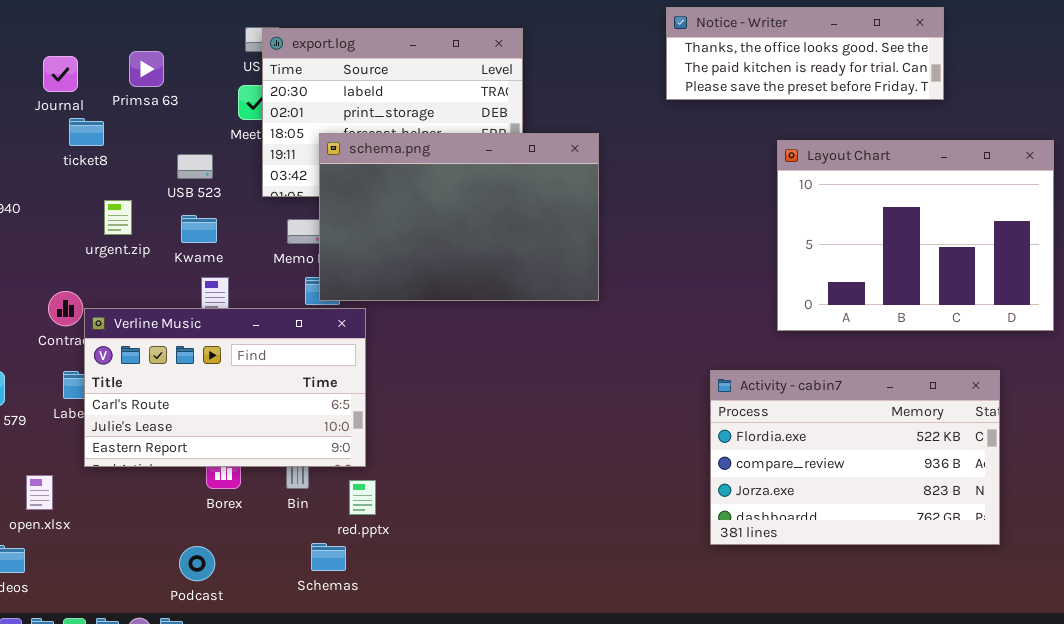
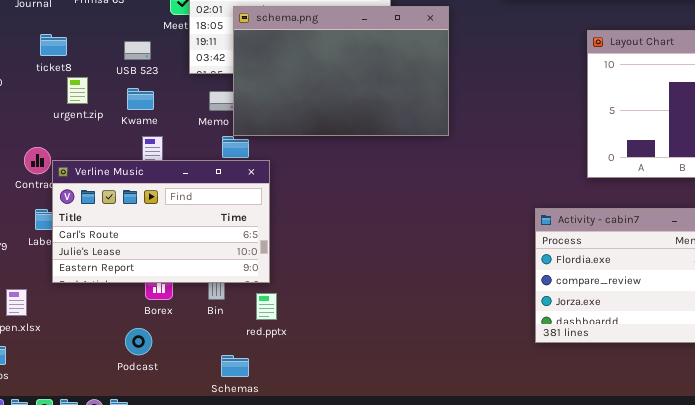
ticket8: [69,118,104,146] -> [40,34,67,56], moved
schema.png: [319,133,599,301] -> [233,6,449,136], moved
Schemas: [311,543,346,571] -> [221,355,249,377], moved
Podcast: [179,546,215,581] -> [125,328,152,355], moved

